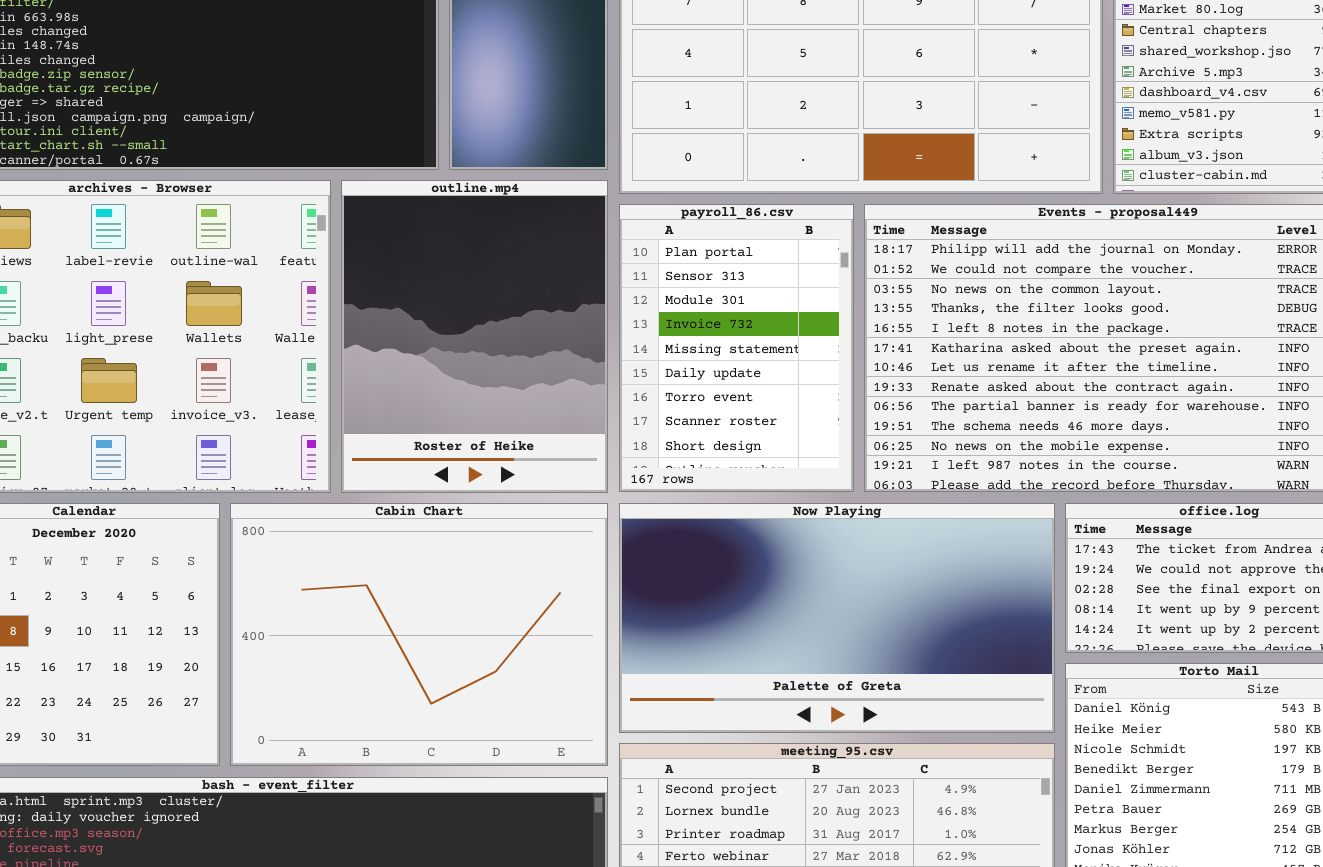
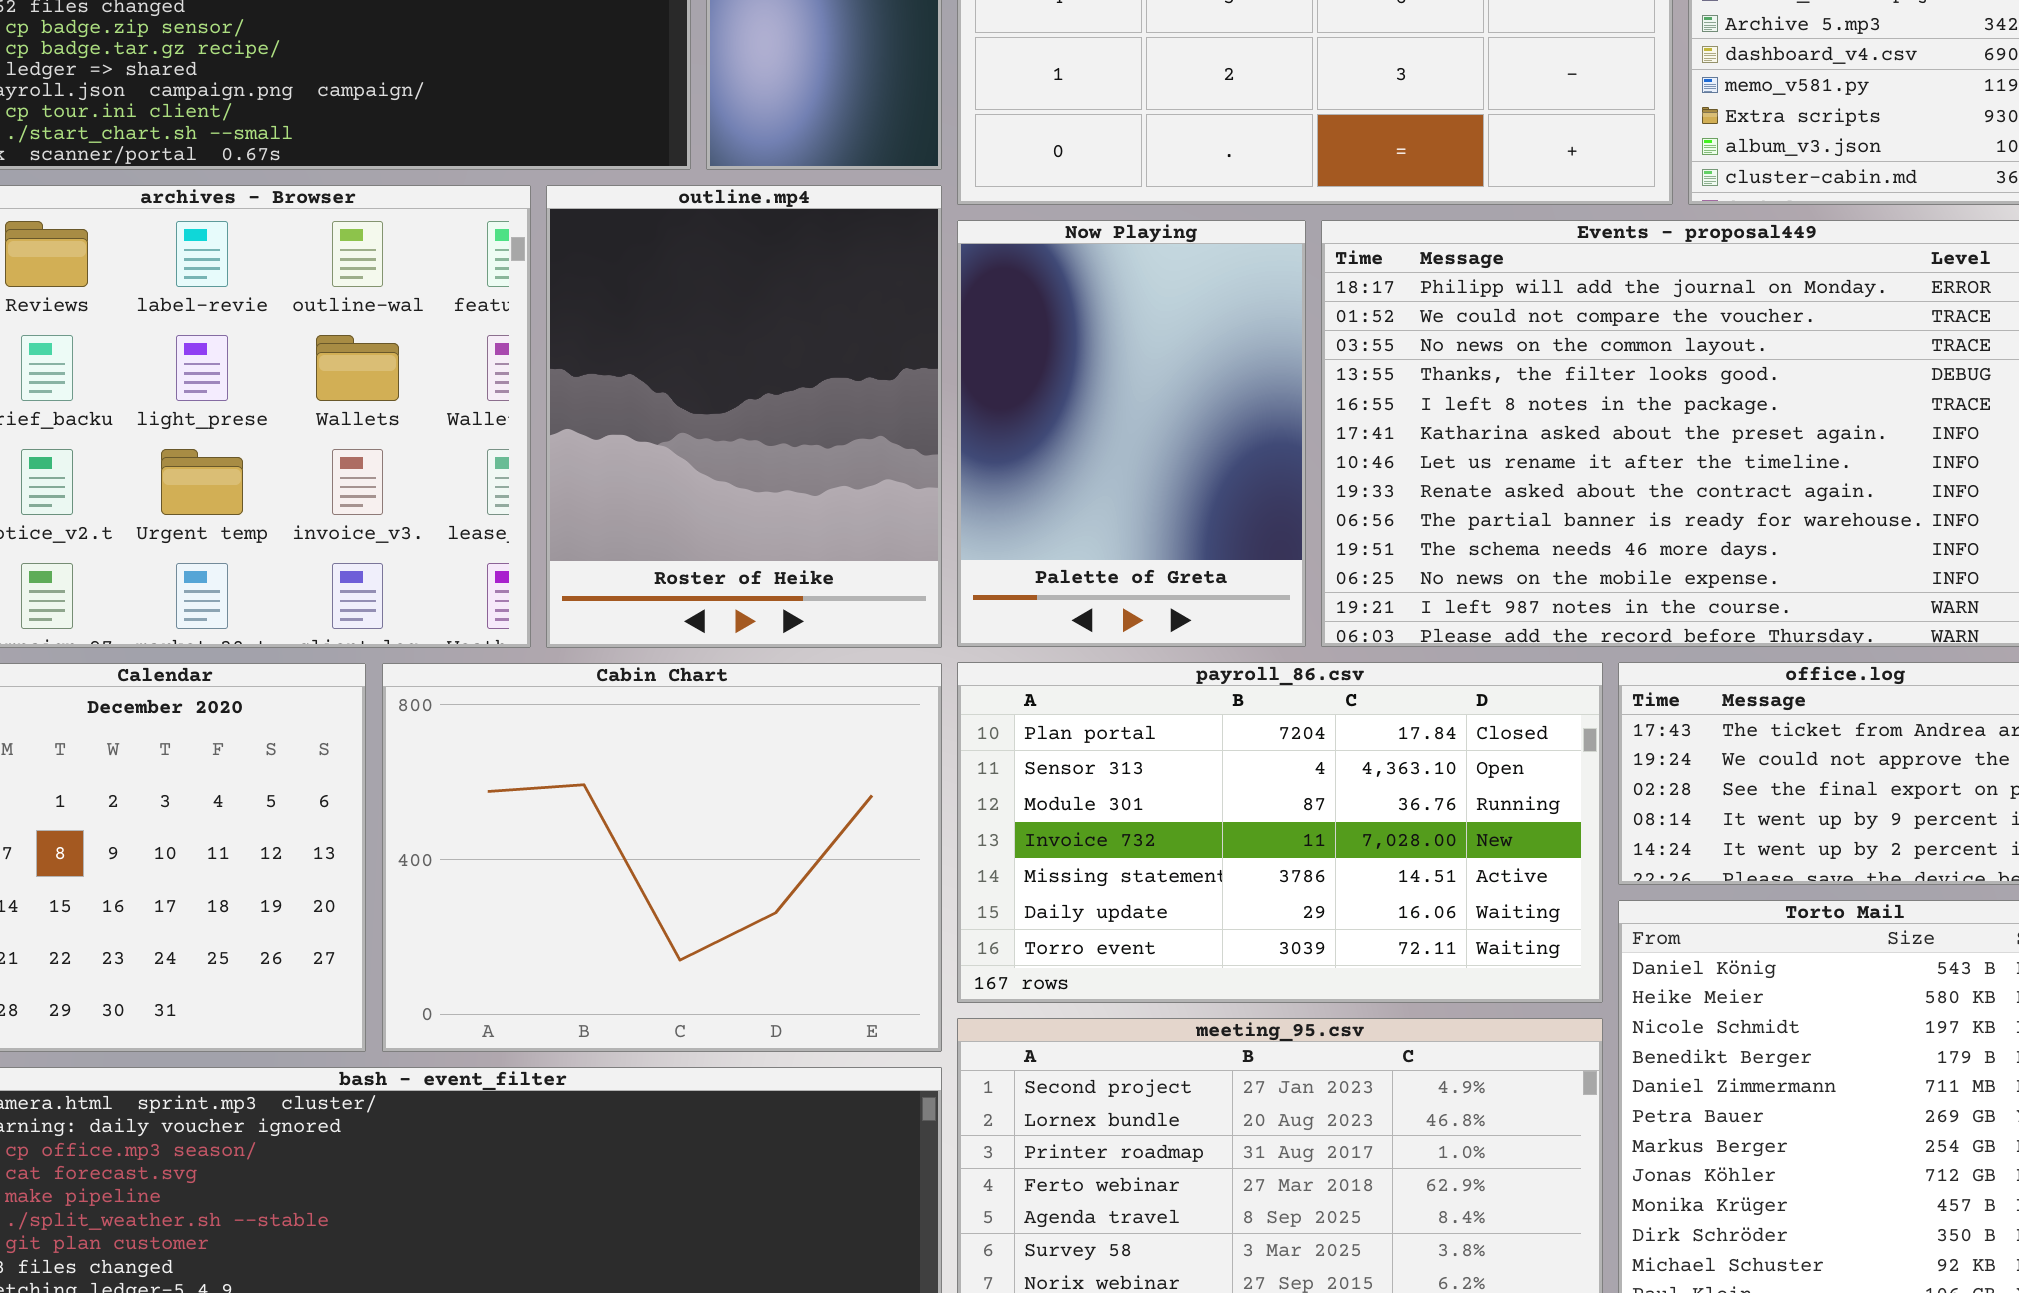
payroll_86.csv: [619,204,854,492] -> [957,662,1603,1003], moved, resized
Now Playing: [619,503,1055,733] -> [957,220,1306,647], moved, resized

